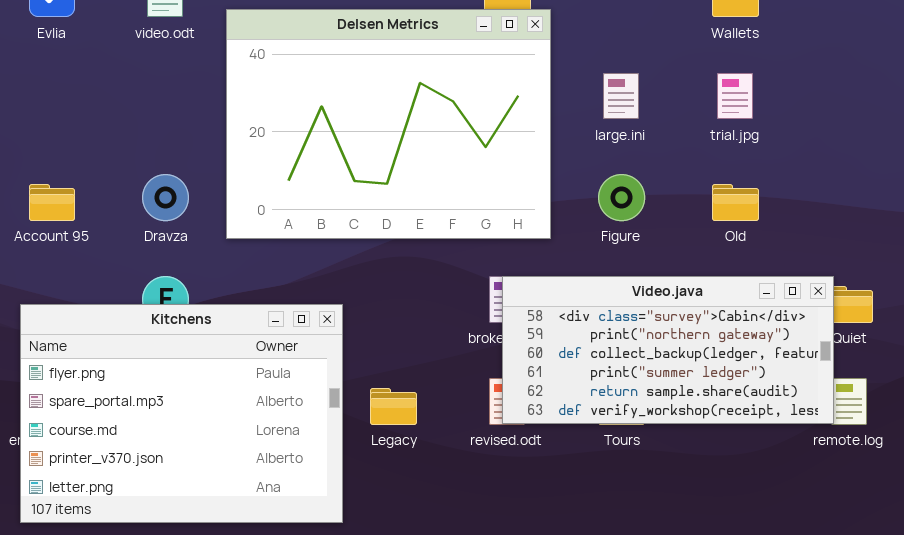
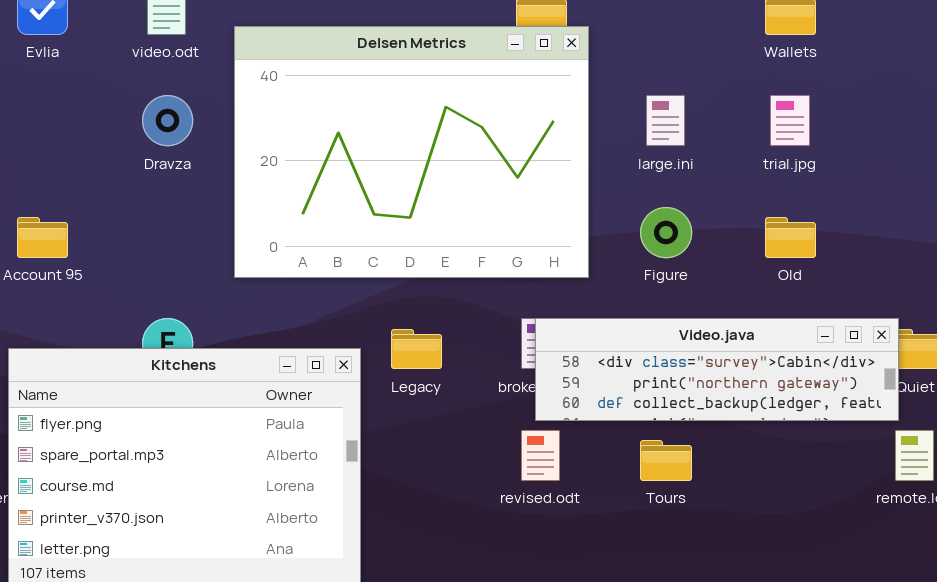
Dravza: [142,174,189,221] -> [142,95,193,146], moved
Video.java: [502,276,834,424] -> [535,318,899,421], resized
Legacy: [370,388,417,425] -> [391,329,442,369], moved

